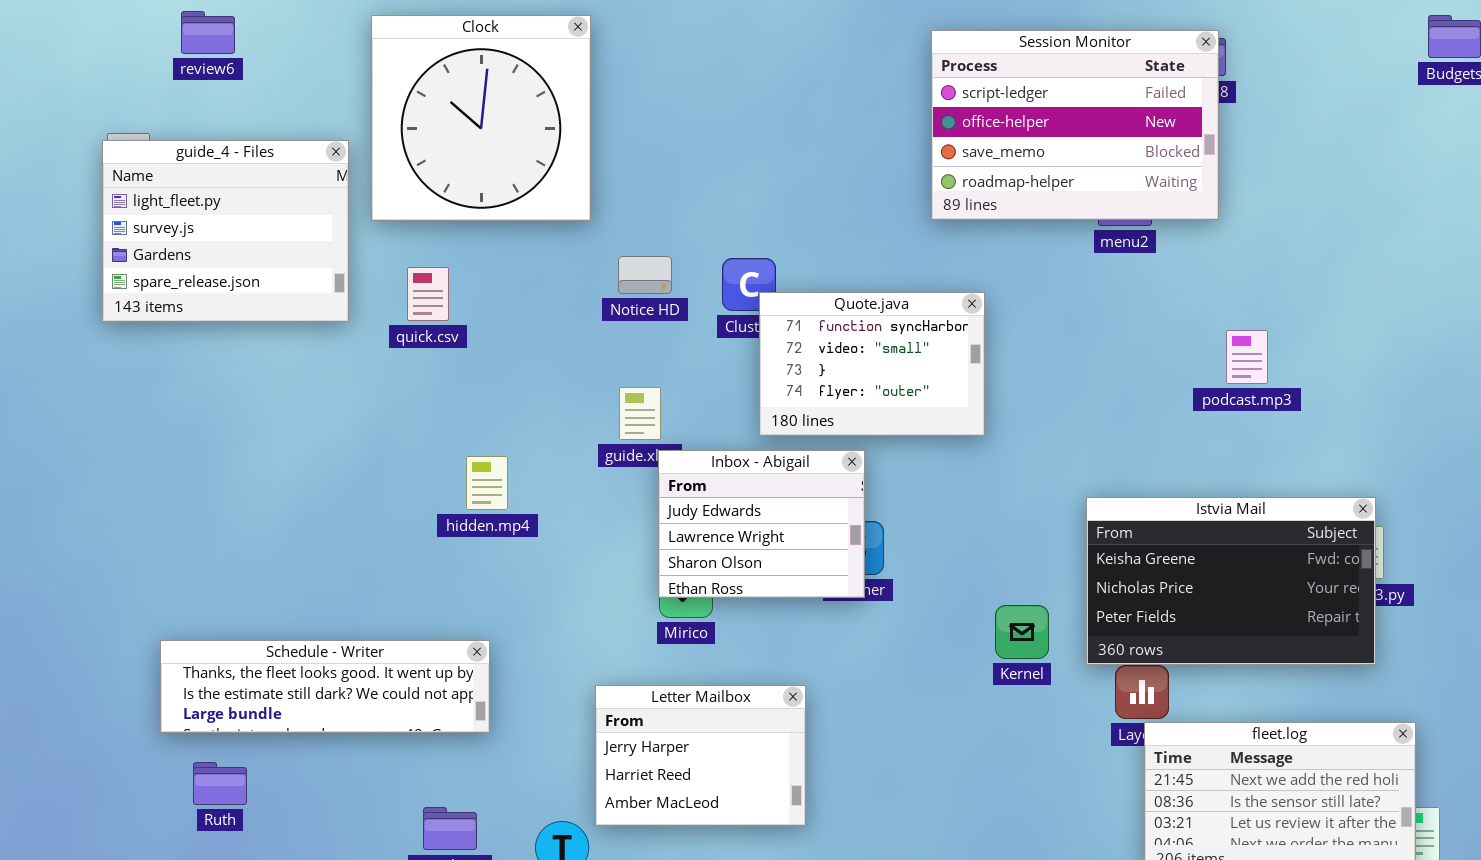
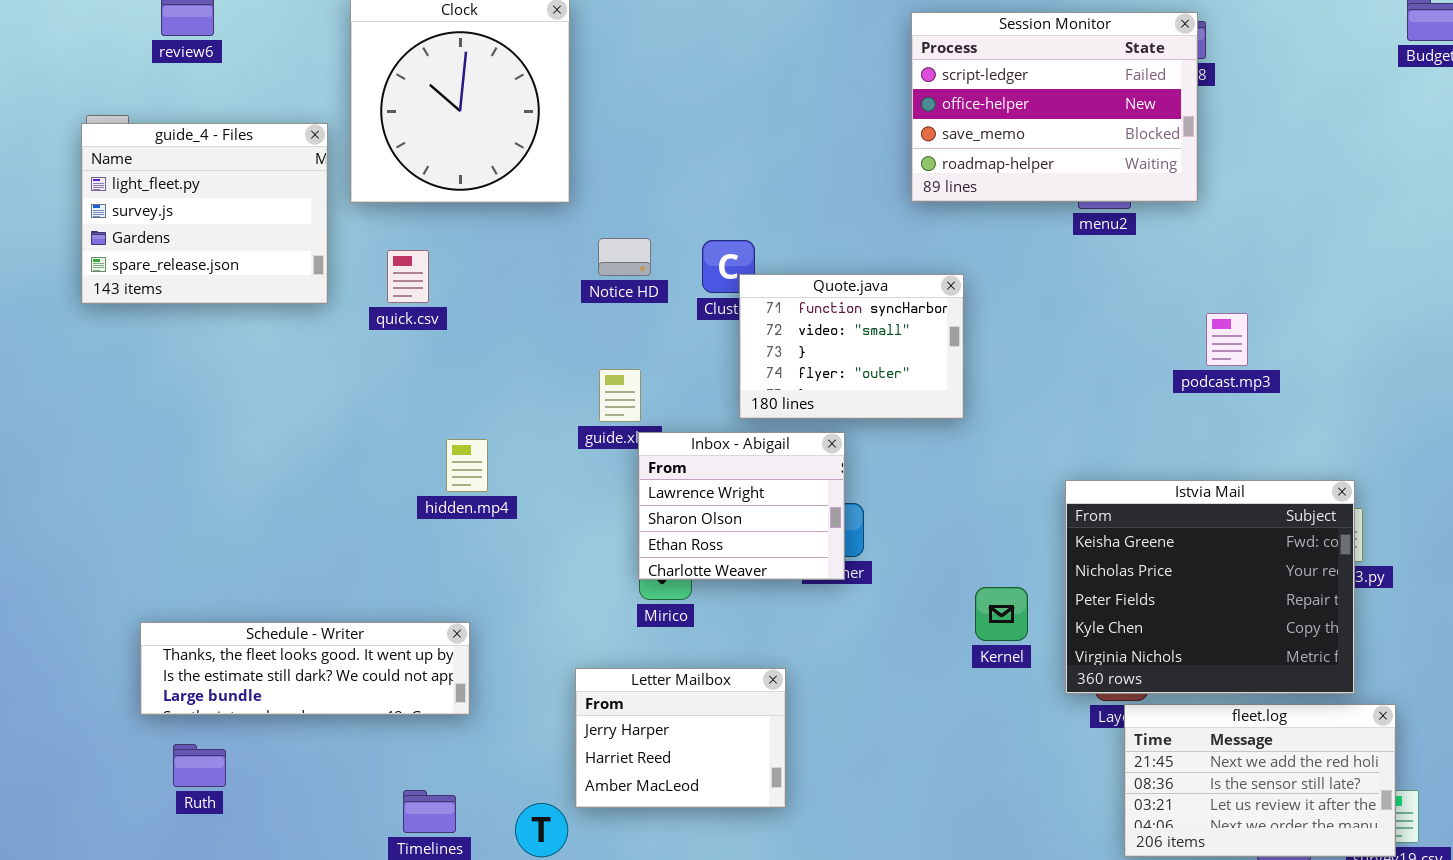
Inbox - Abigail: [658,450,865,598] -> [638,432,845,580], scrolled down 1 row
Istvia Mail: [1086,497,1376,665] -> [1065,480,1355,694], resized

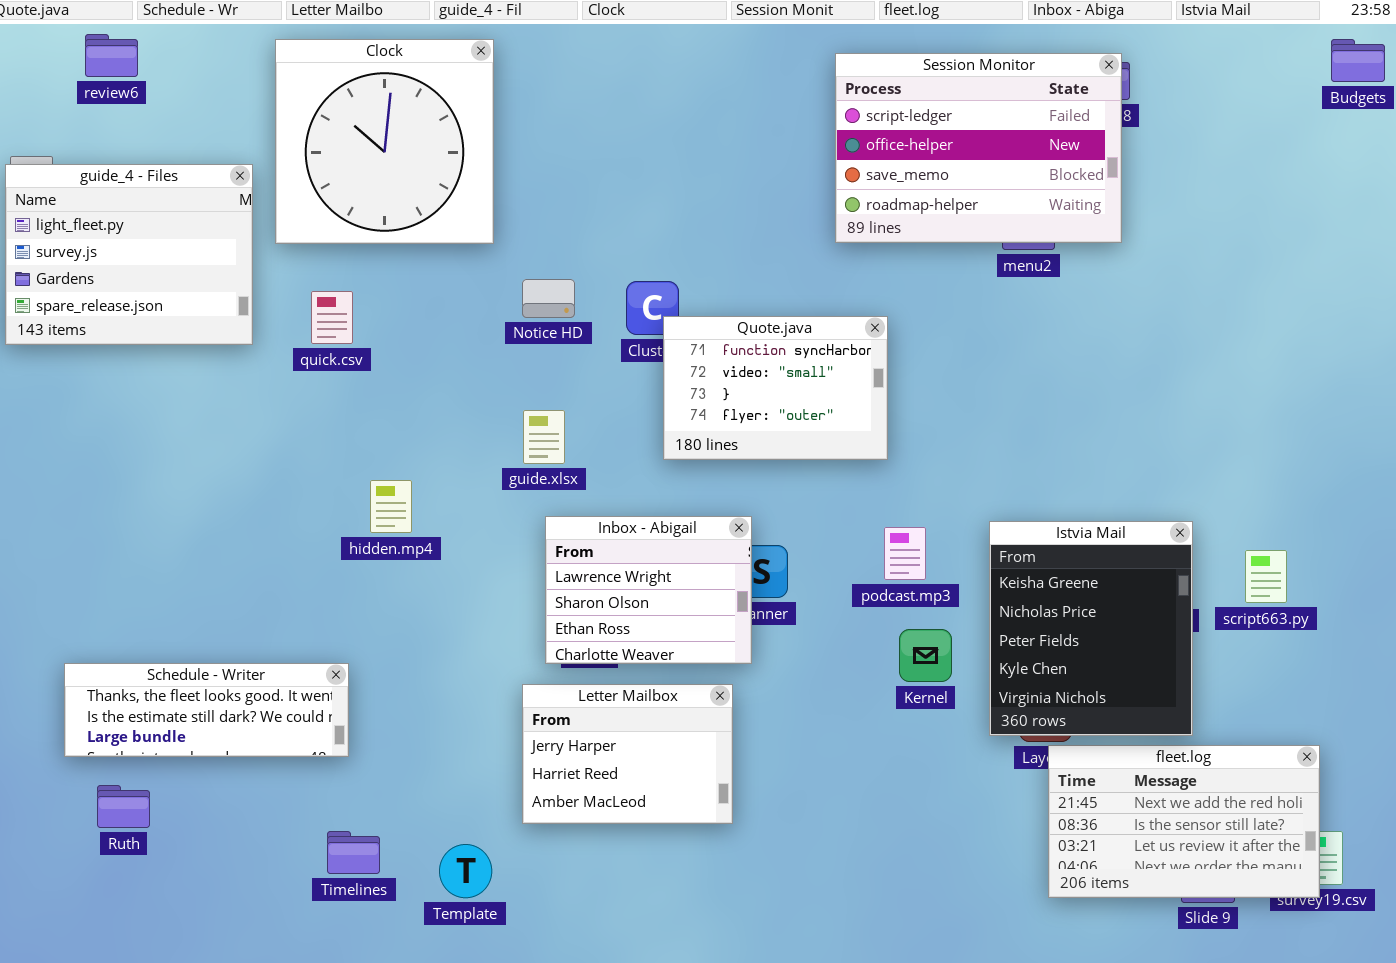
podcast.mp3: [1206,313,1248,366] -> [884,527,926,580], moved
Inbox - Abigail: [638,432,845,580] -> [545,516,752,664], moved
Istvia Mail: [1065,480,1355,694] -> [989,521,1193,736], resized
Schedule - Writer: [140,622,470,715] -> [64,663,349,757], resized
Letter Mailbox: [575,668,786,808] -> [522,684,733,824], moved

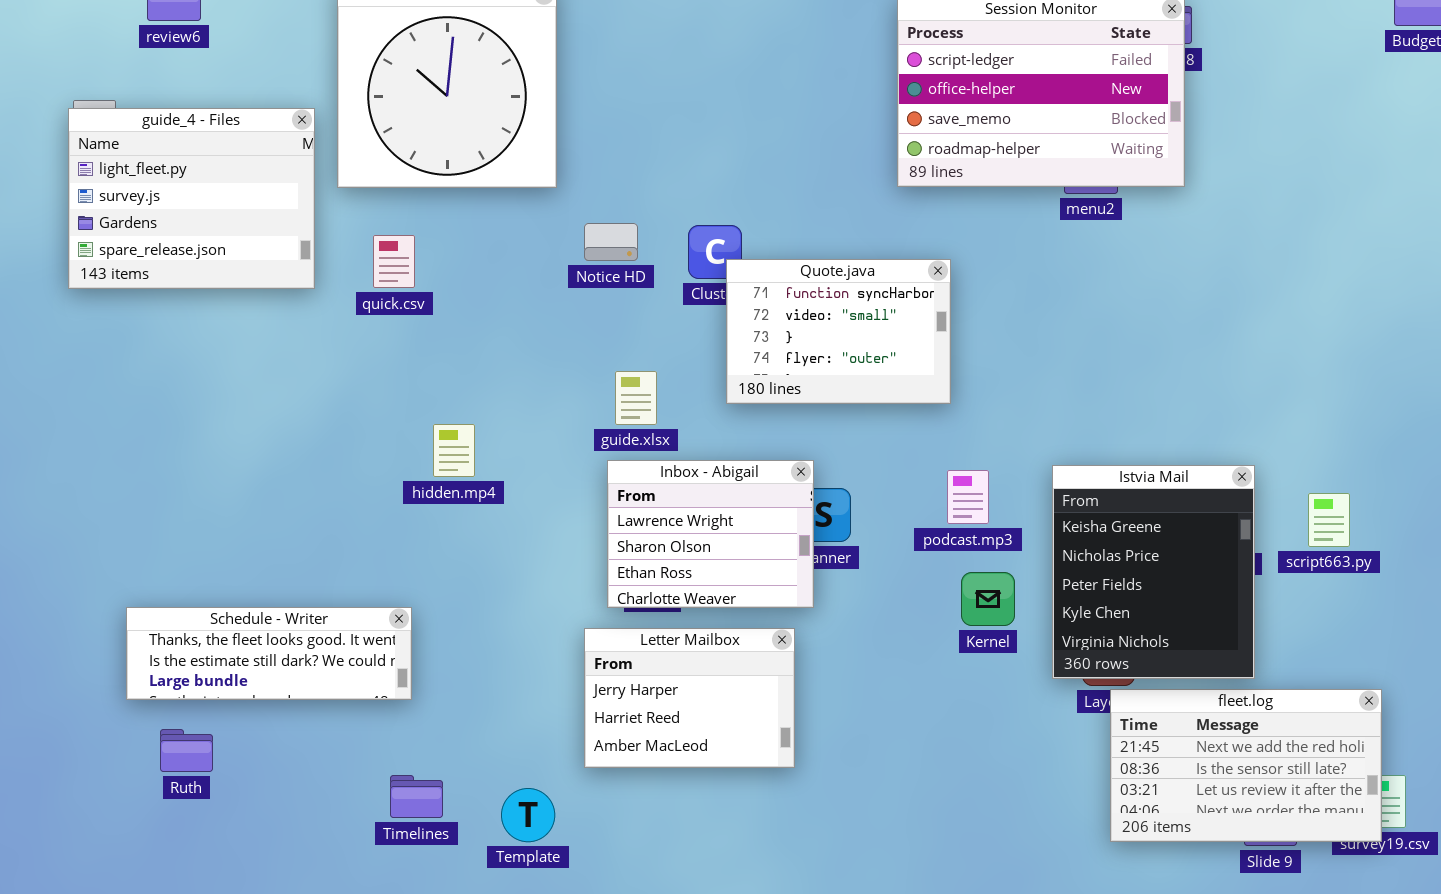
guide.xlsx: [523,410,565,464] -> [615,371,657,425], moved

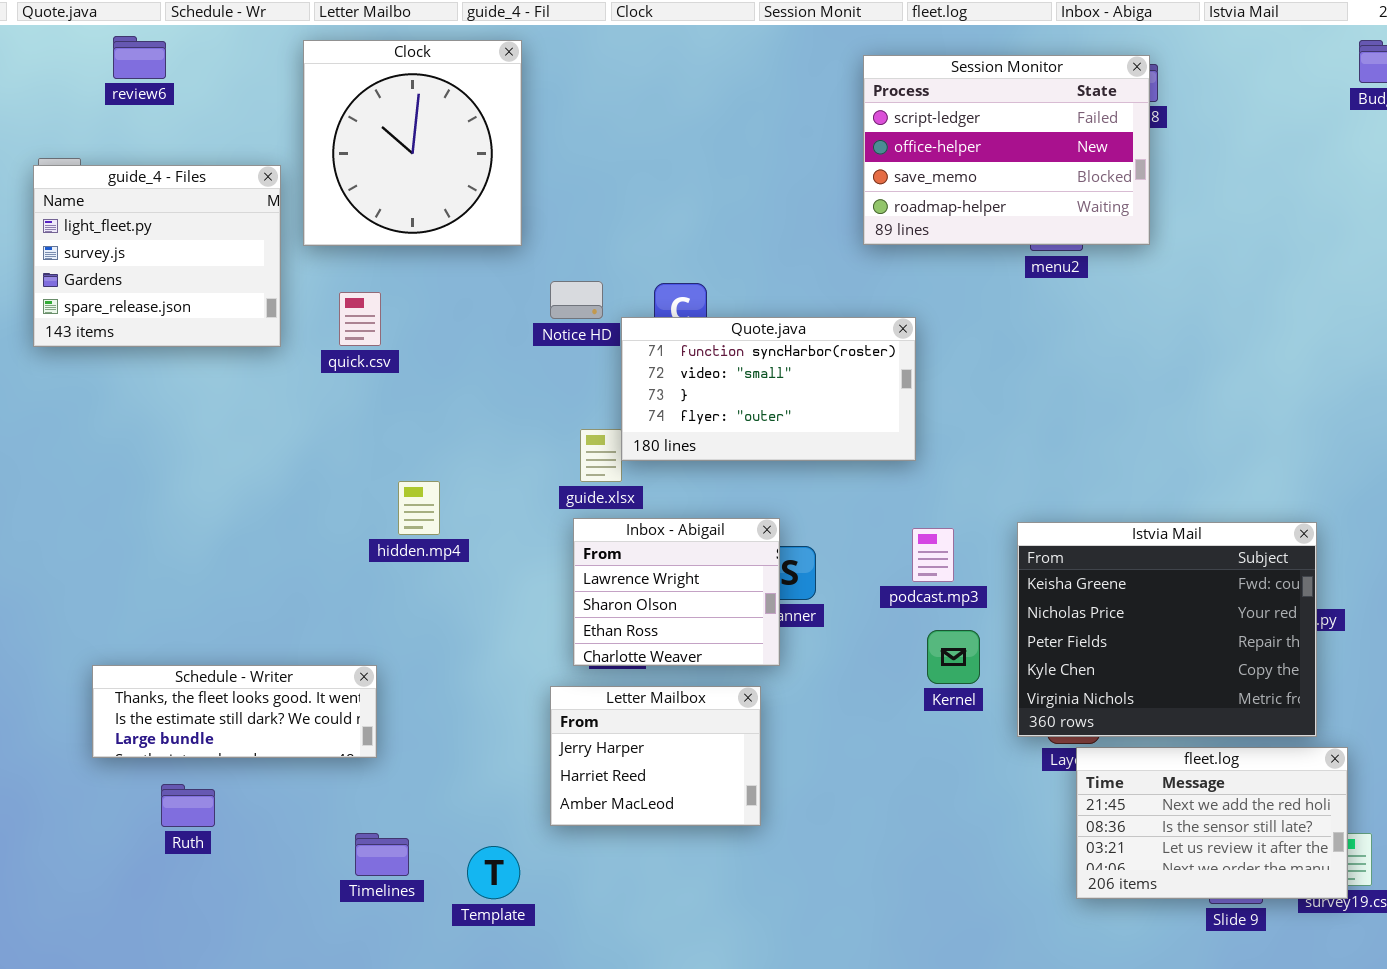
Quote.java: [726,259,951,404] -> [621,317,916,461], resized
Istvia Mail: [1052,465,1255,679] -> [1017,522,1317,737], resized
Ruth: [160,729,213,772] -> [161,784,215,827], moved

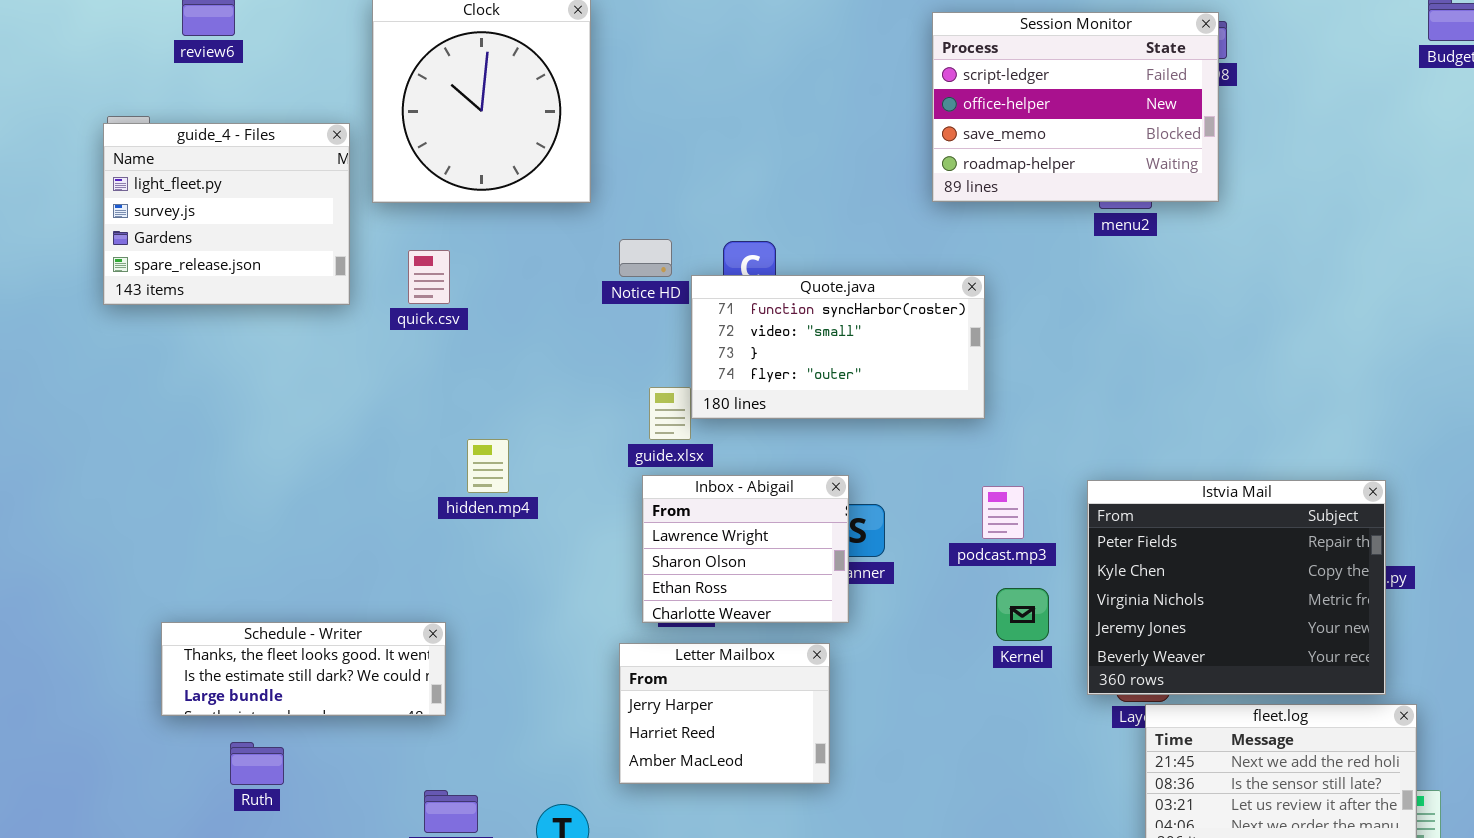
Istvia Mail: [1017,522,1317,737] -> [1087,480,1386,695], scrolled down 2 rows

